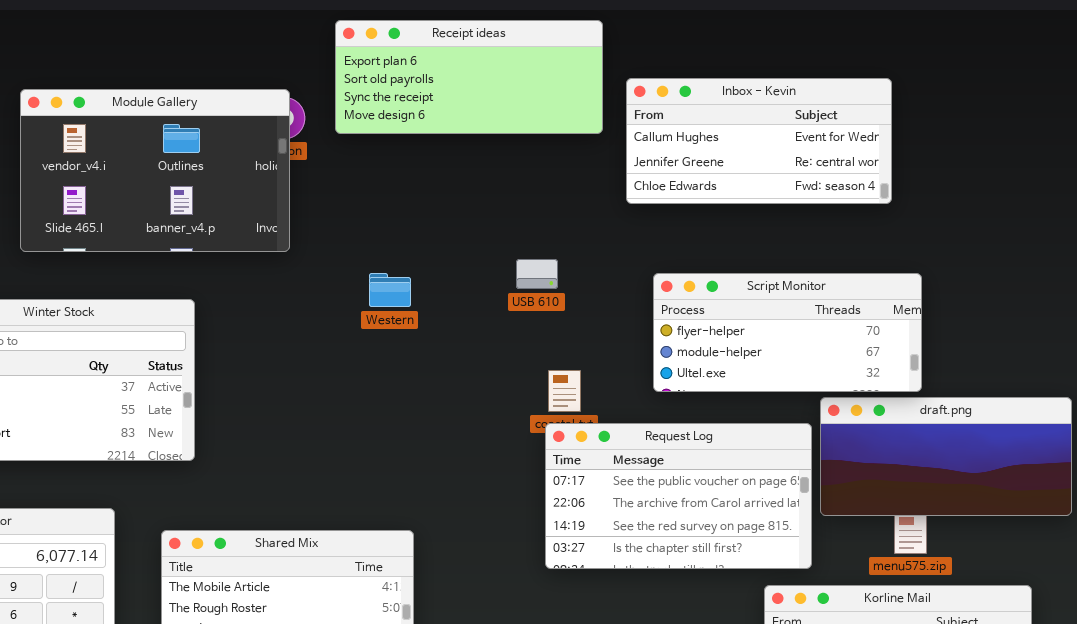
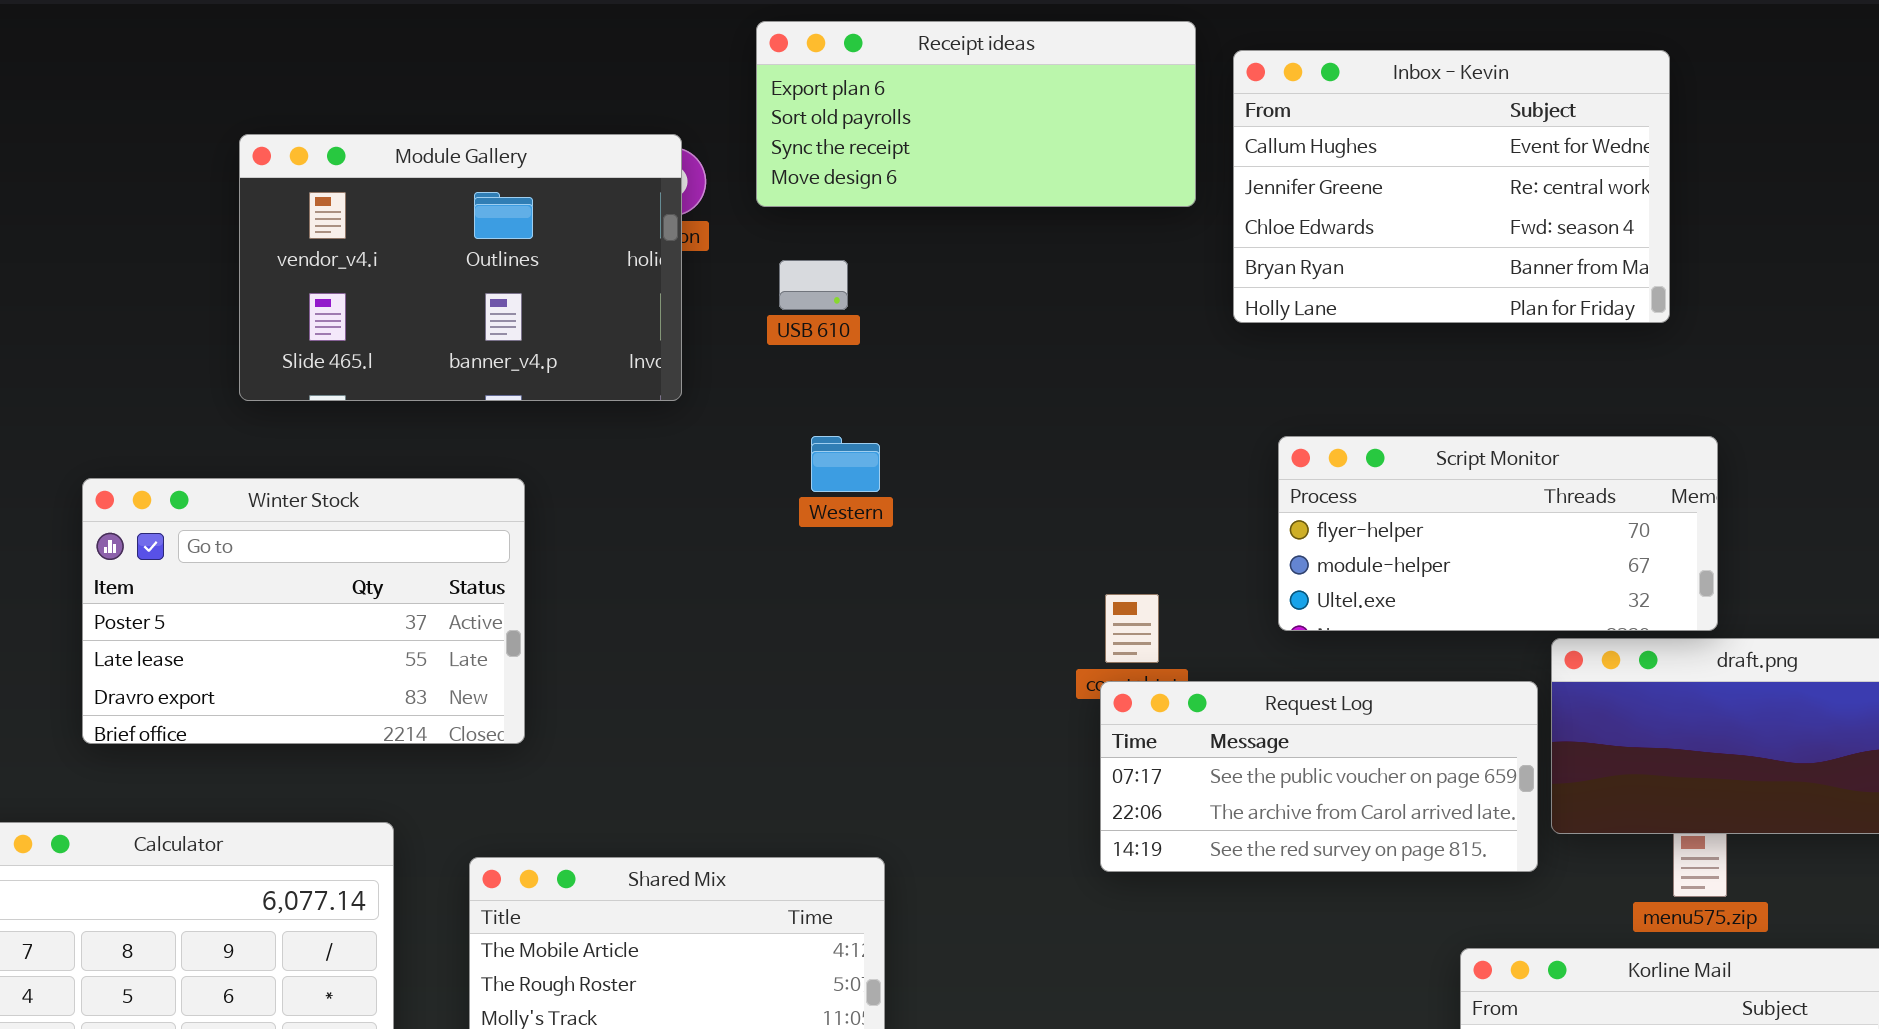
Inbox - Kevin: [626,78,892,204] -> [1233,50,1670,323], resized
USB 610: [516,259,558,289] -> [779,260,848,310], moved
Request Log: [545,423,812,569] -> [1100,681,1538,872], resized

